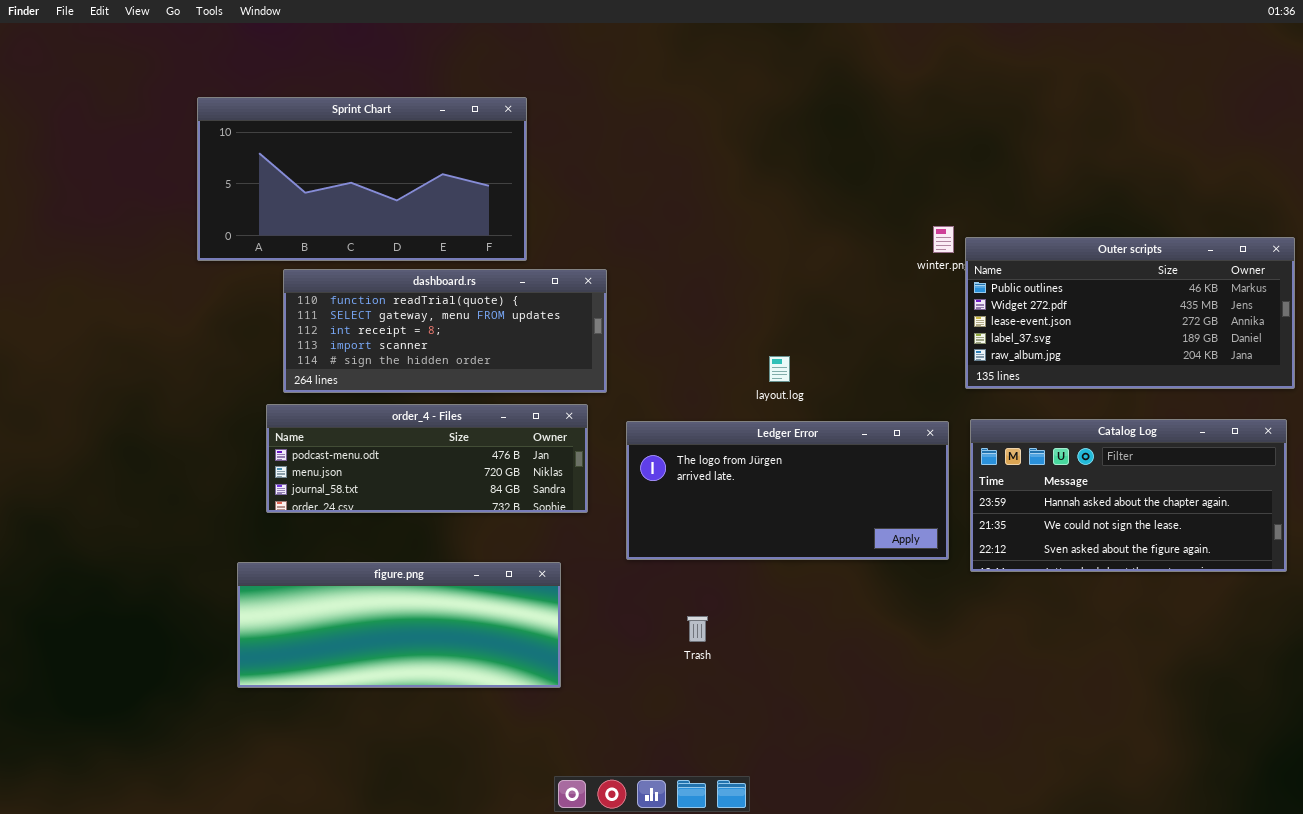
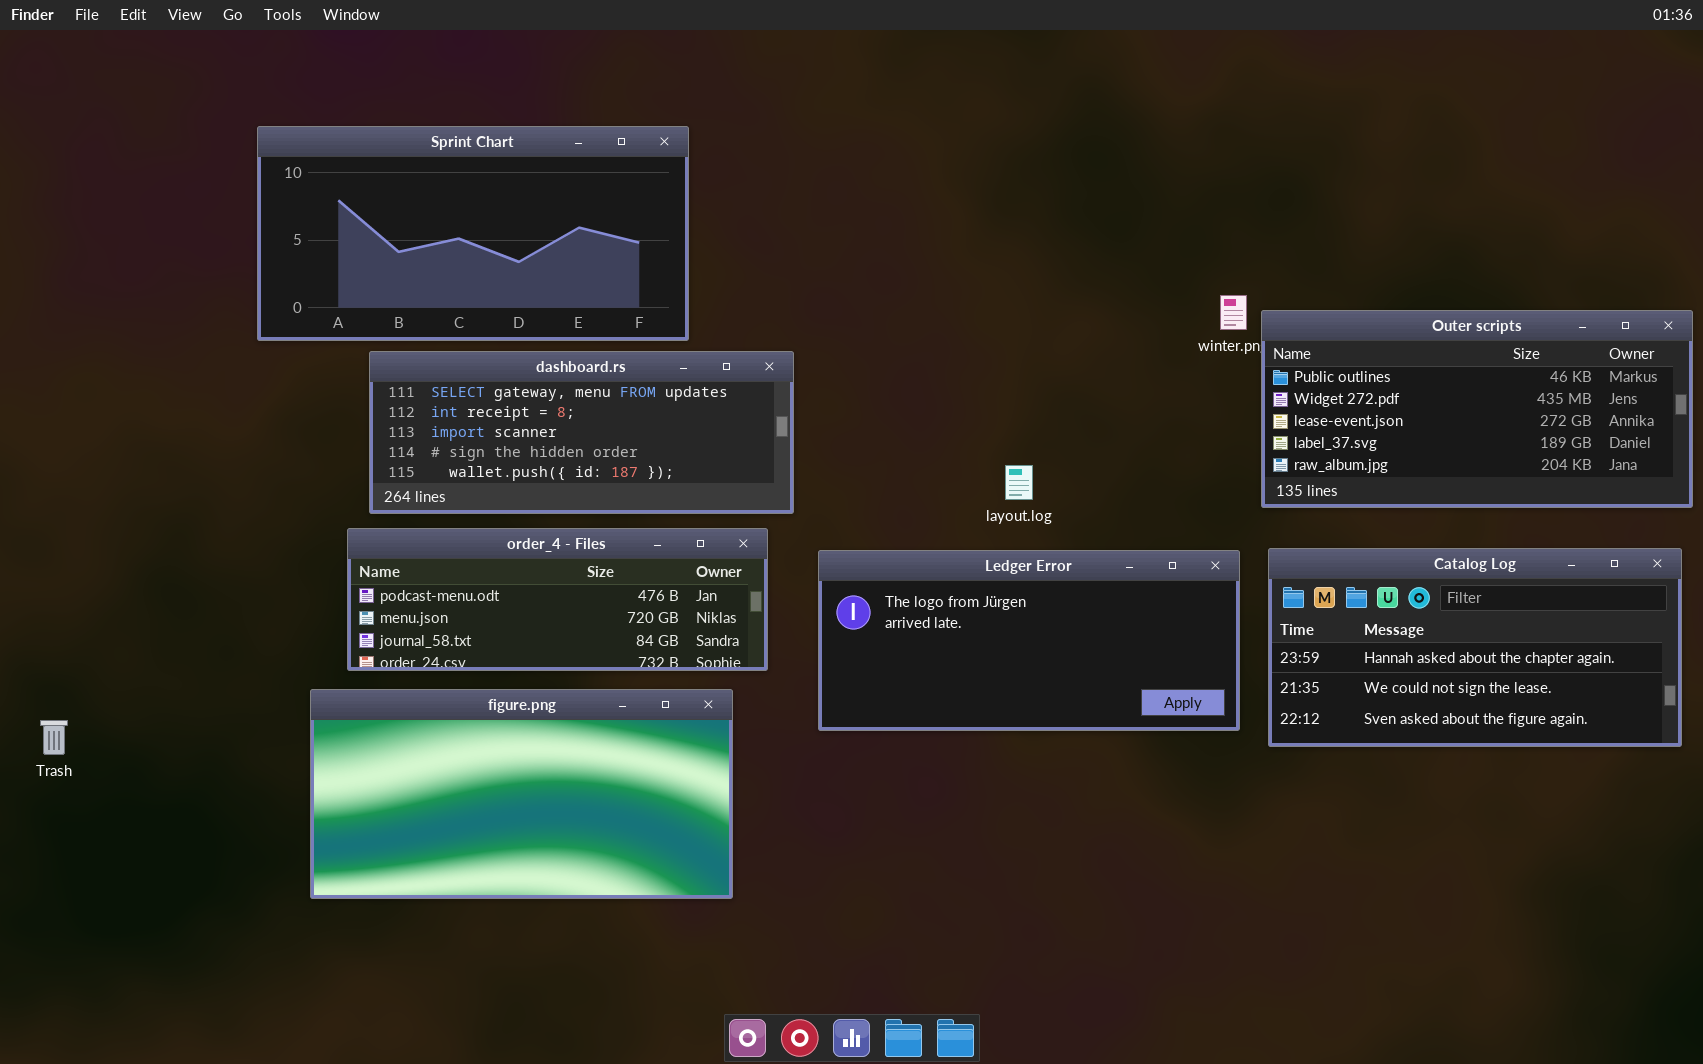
dashboard.rs: [283,269,607,393] -> [369,351,794,514], scrolled down 1 row
figure.png: [237,562,561,688] -> [310,689,733,899], resized
Trash: [687,616,708,642] -> [40,720,68,755], moved

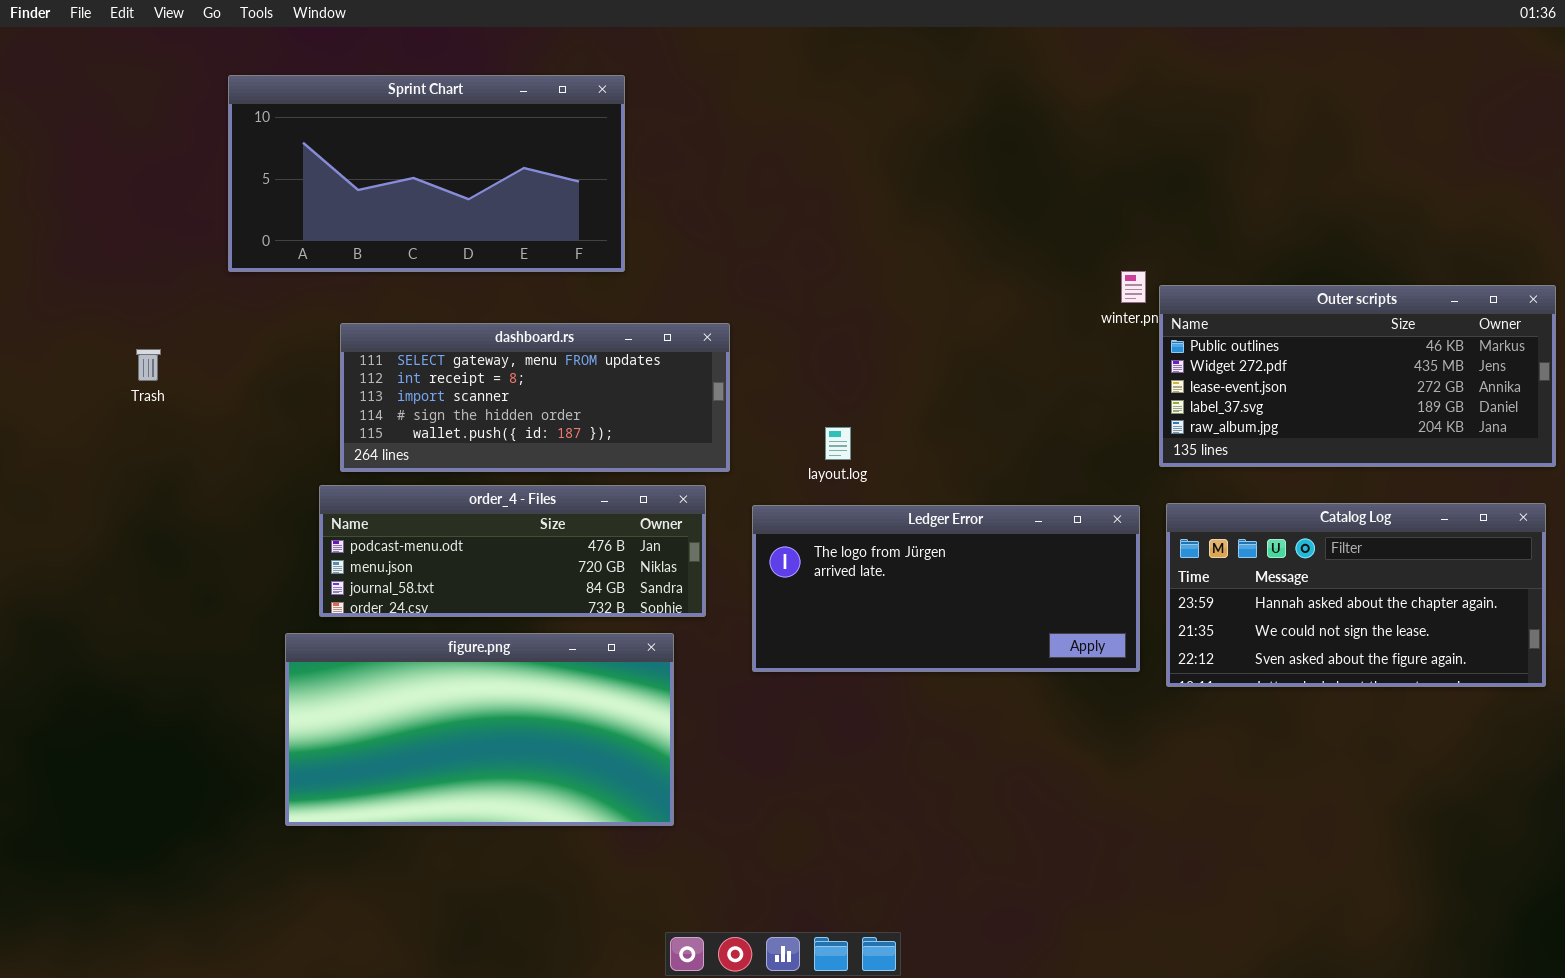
Sprint Chart: [257,126,689,341] -> [228,75,625,272], moved
layout.log: [1005,465,1033,500] -> [825,427,851,460], moved
Trash: [40,720,68,755] -> [136,349,161,381], moved

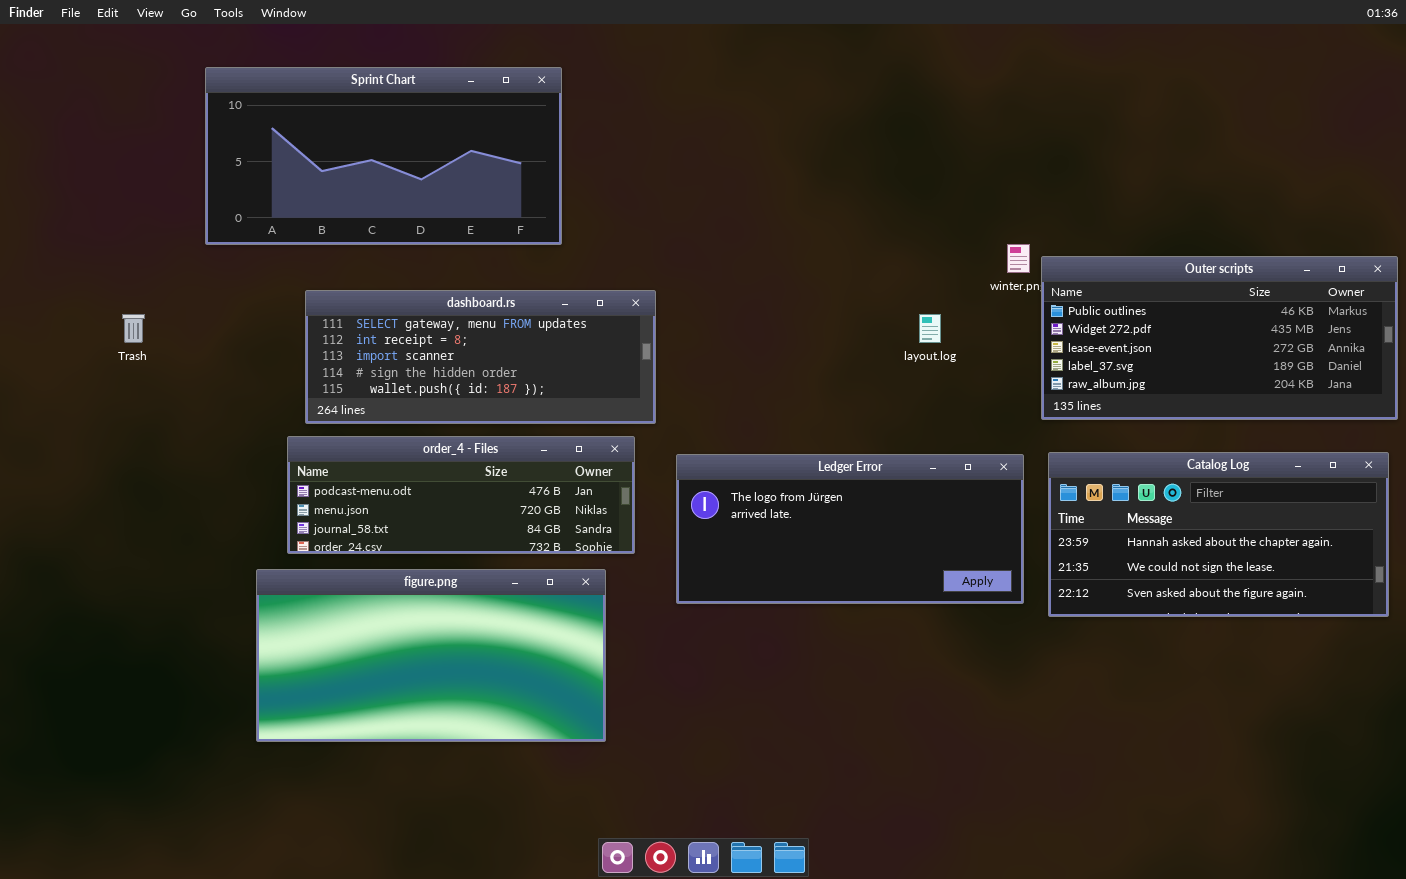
layout.log: [825,427,851,460] -> [919,314,941,343], moved

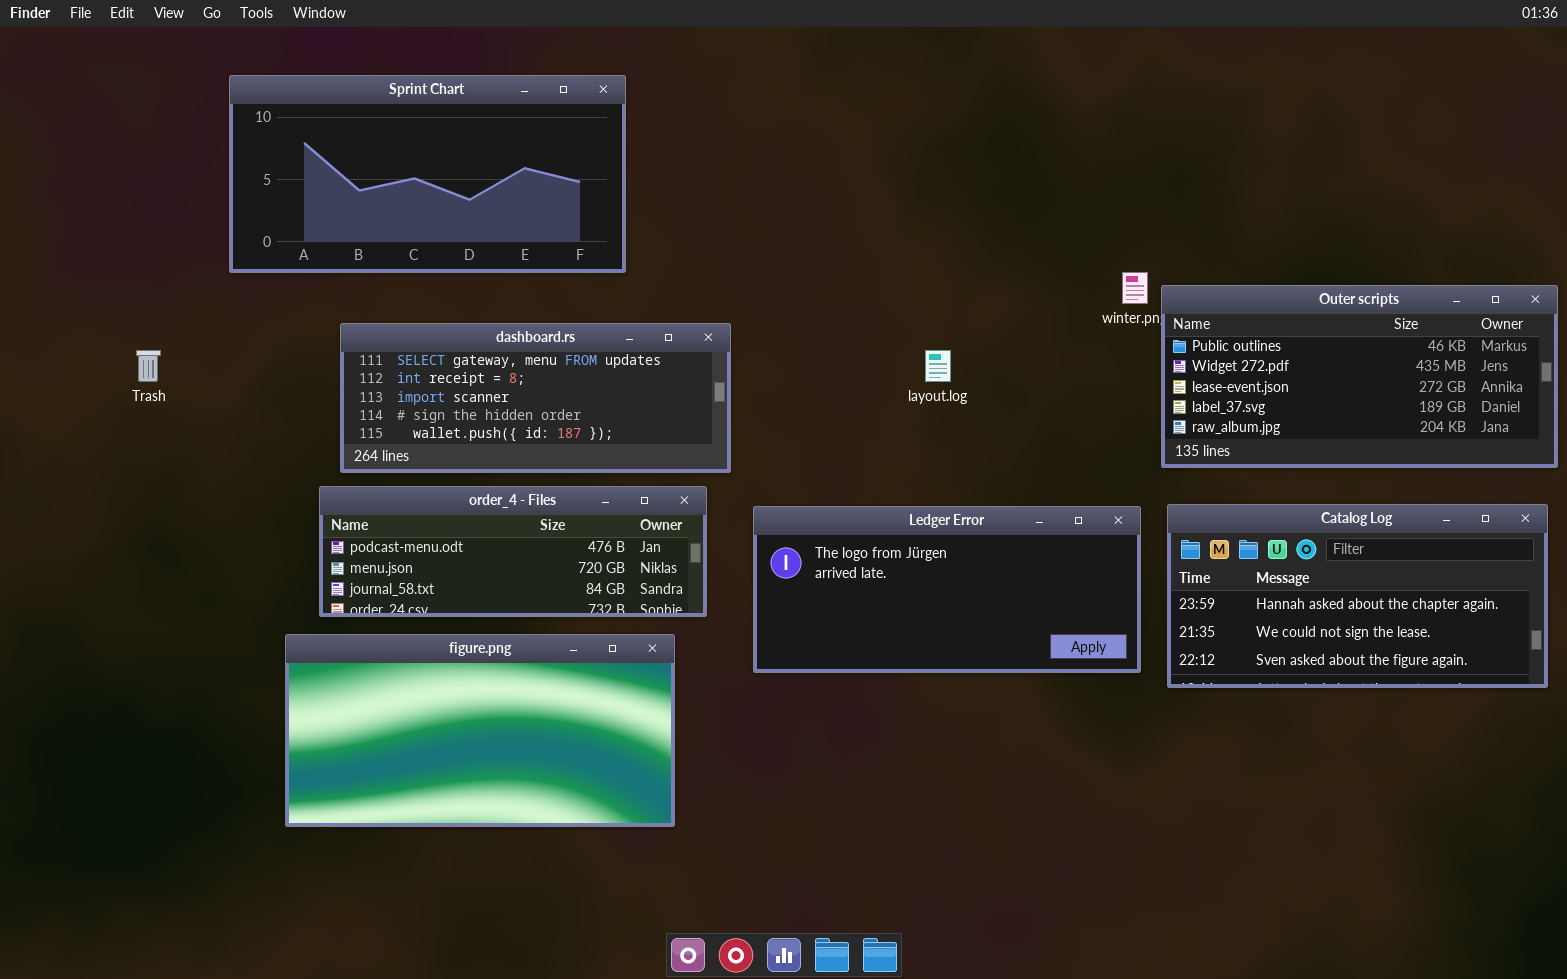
layout.log: [919,314,941,343] -> [925,350,951,382], moved

